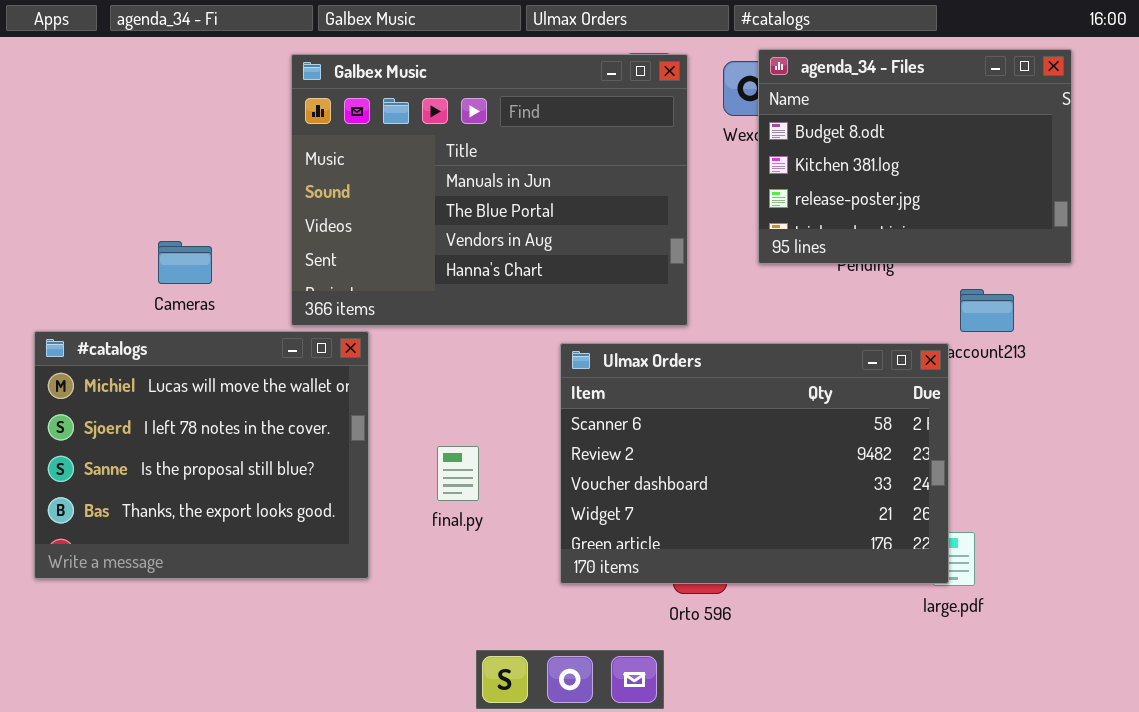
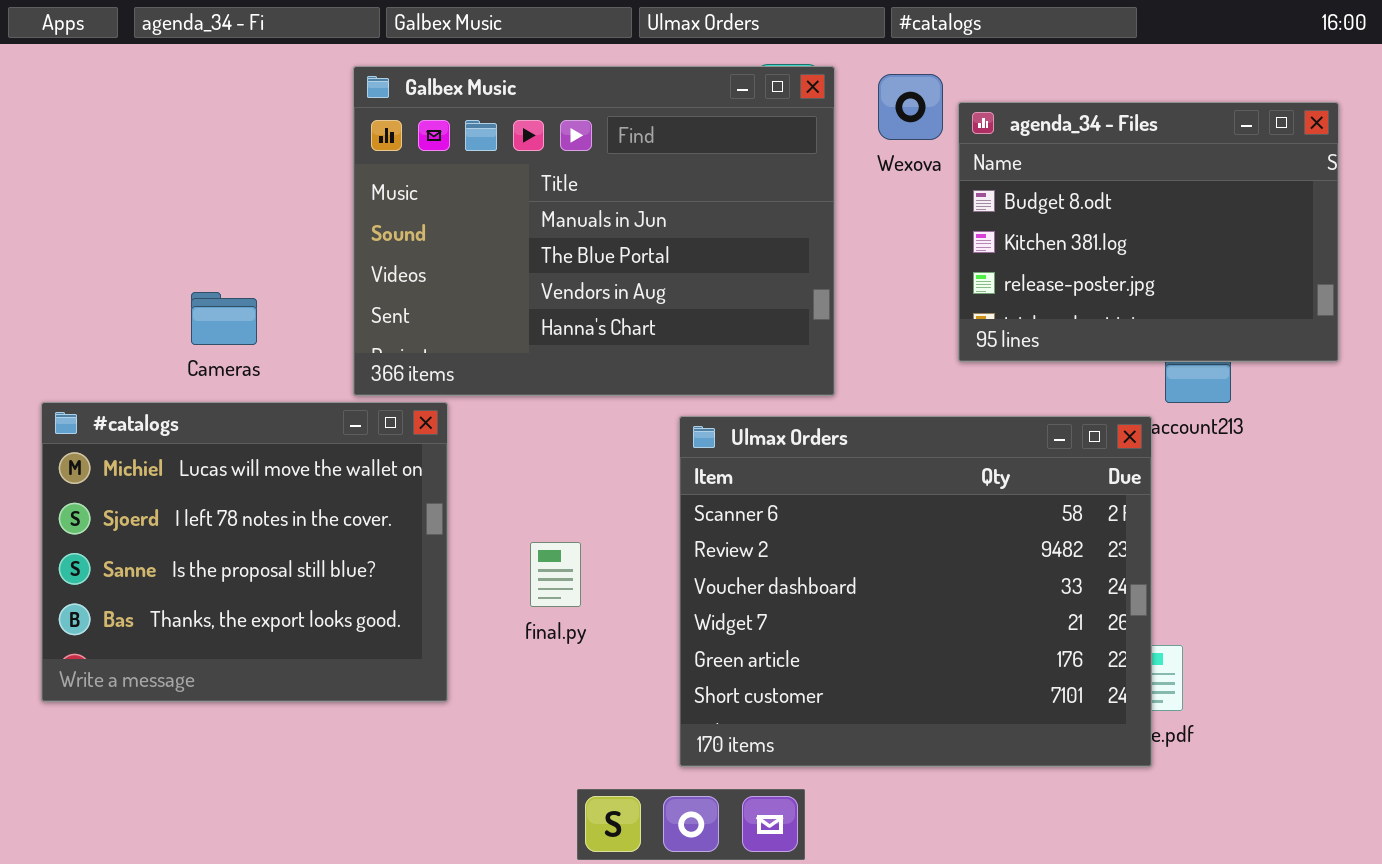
agenda_34 - Files: [758,49,1072,264] -> [958,102,1339,362], moved
Ulmax Orders: [560,343,949,584] -> [679,416,1152,767], resized

